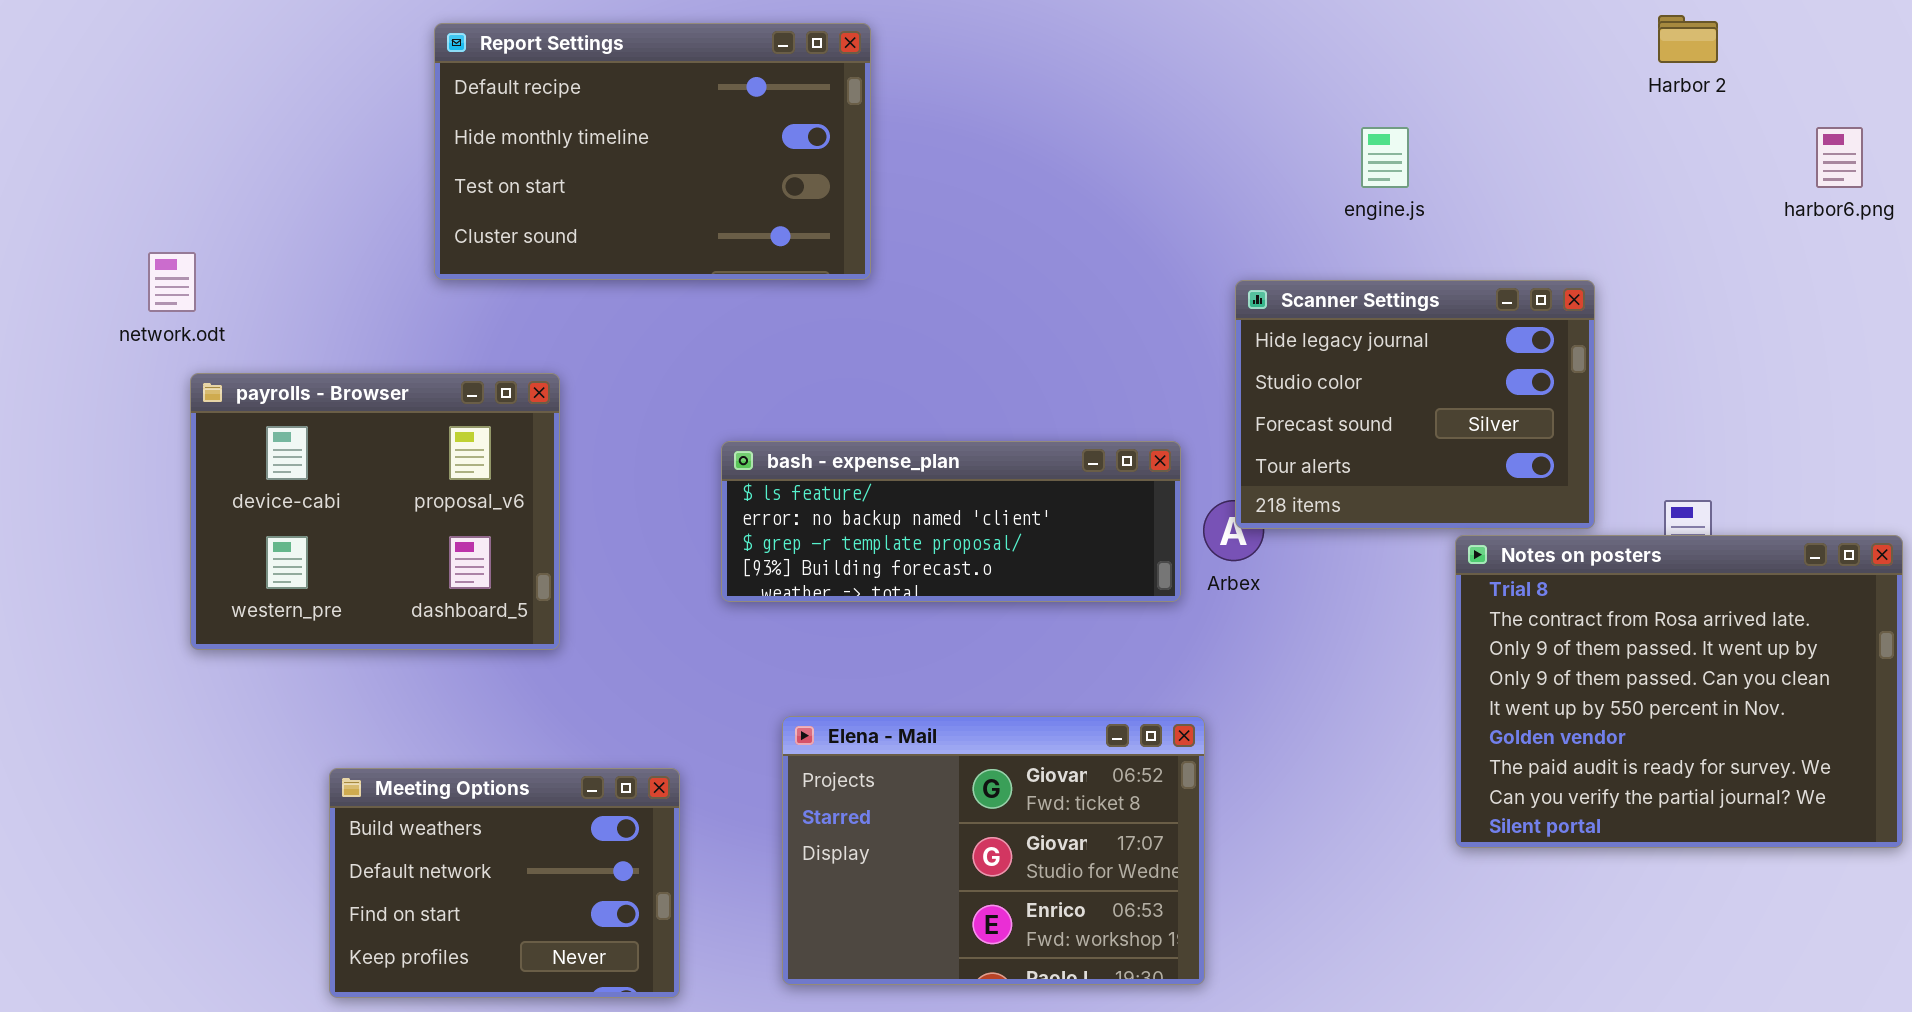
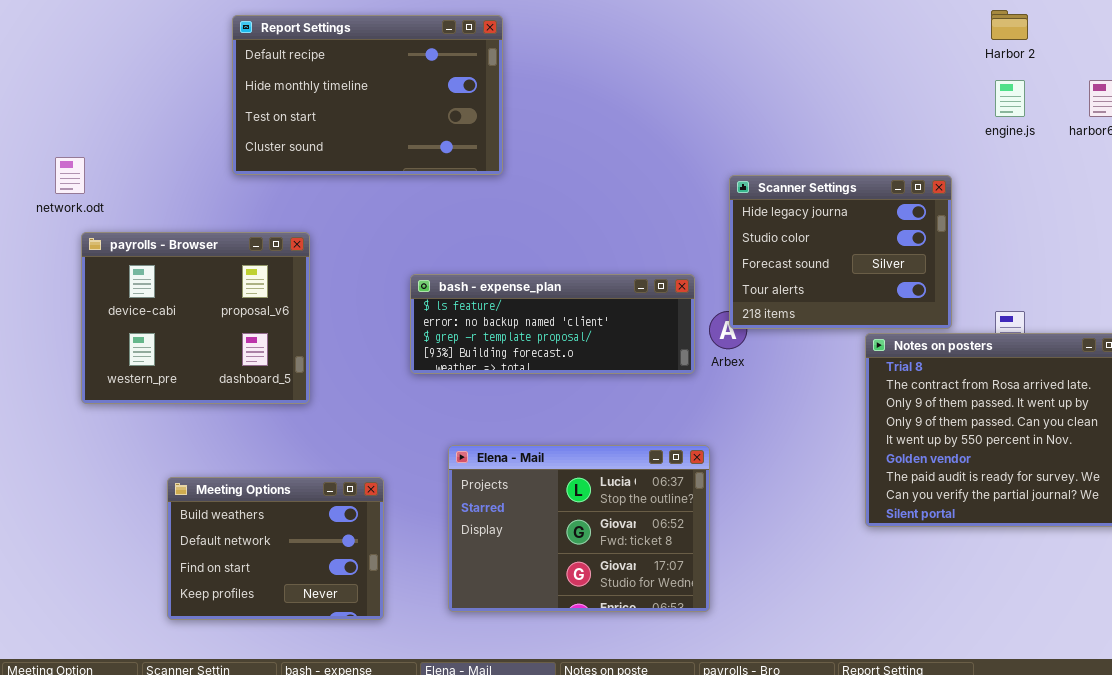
engine.js: [1361,127,1409,188] -> [995,80,1025,117], moved
Elena - Mail: [782,716,1205,985] -> [448,445,710,612], scrolled up 1 row

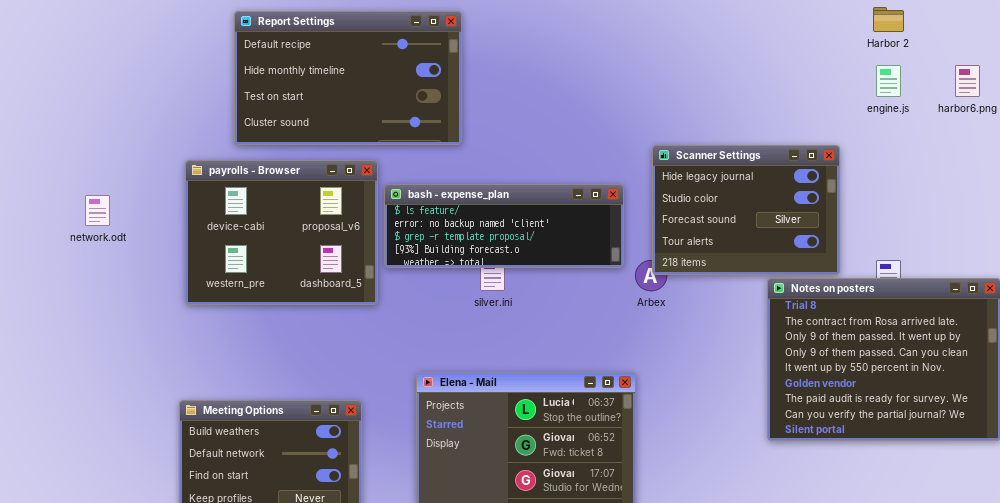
network.odt: [55,157,85,194] -> [85,195,110,226], moved
payrolls - Browser: [81,232,310,404] -> [185,160,378,305], moved
bash - expense_plan: [410,274,695,374] -> [384,184,624,268], moved

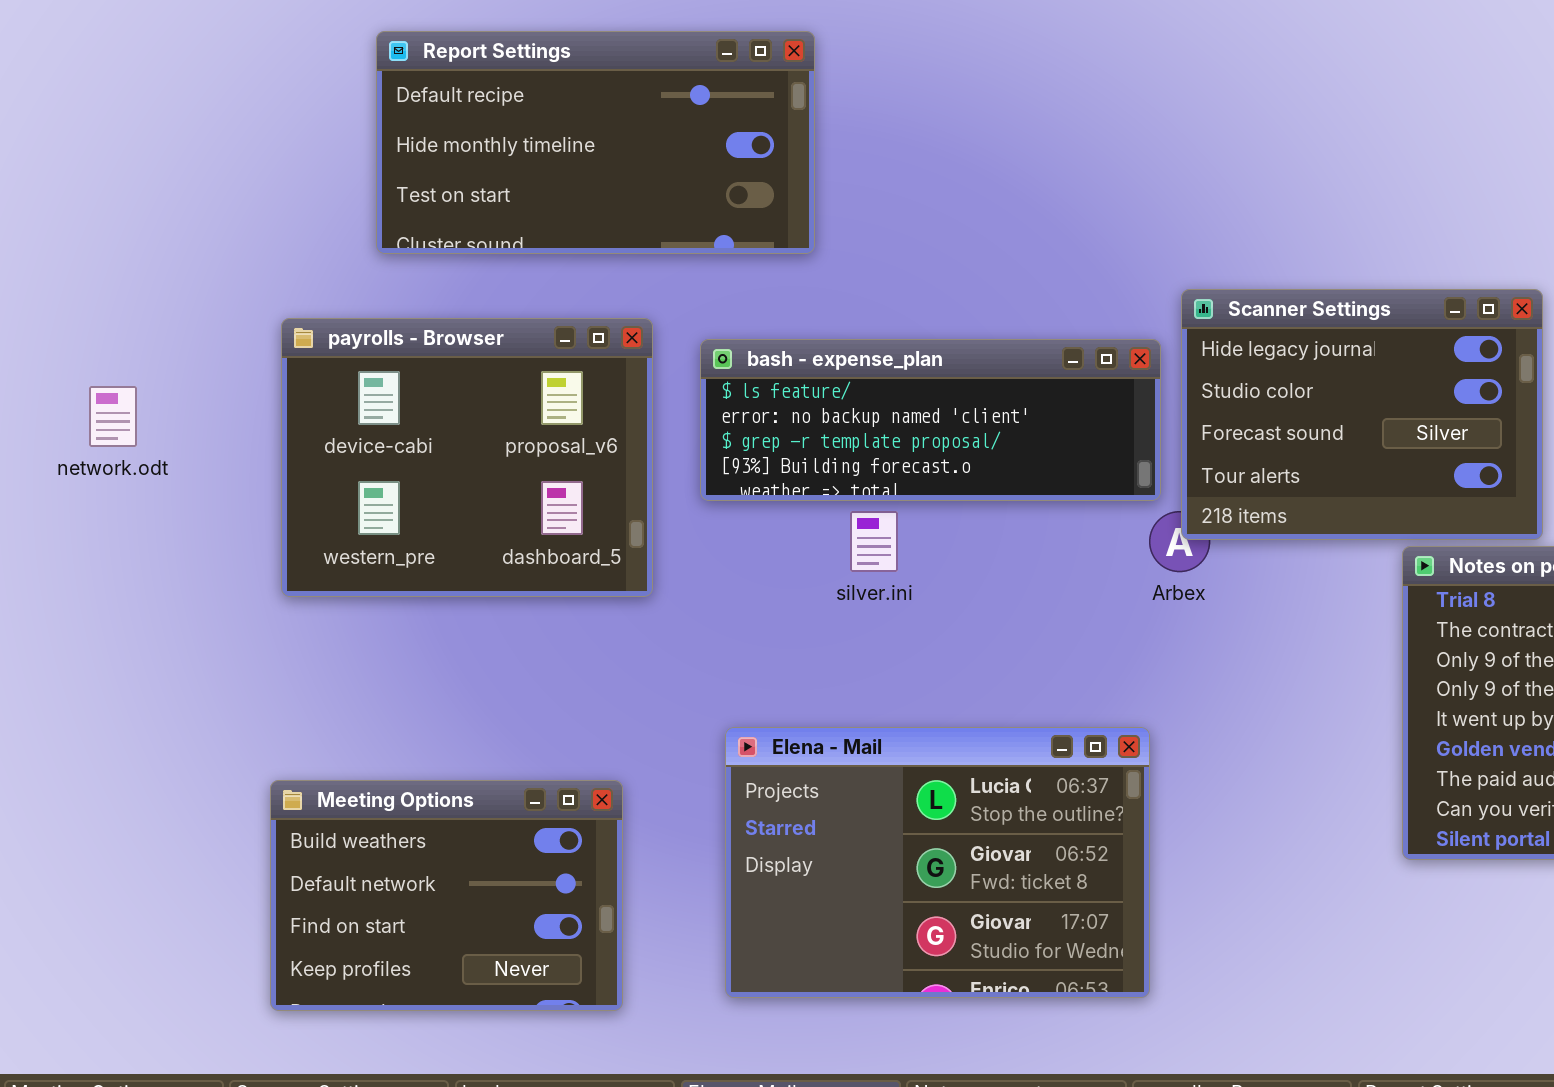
Report Settings: [234,11,462,145] -> [376,31,815,254], resized
bash - expense_plan: [384,184,624,268] -> [700,339,1161,501], moved

